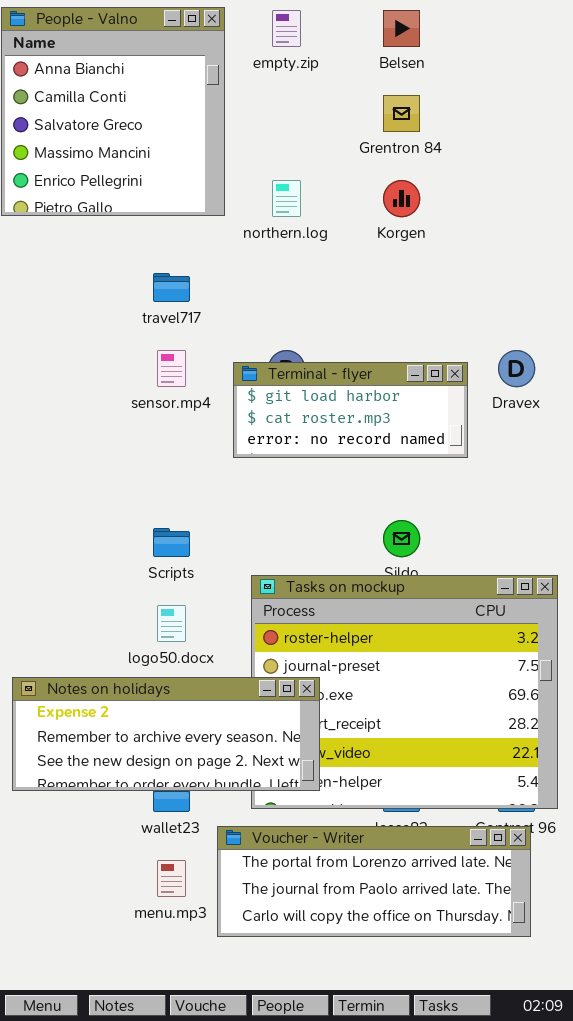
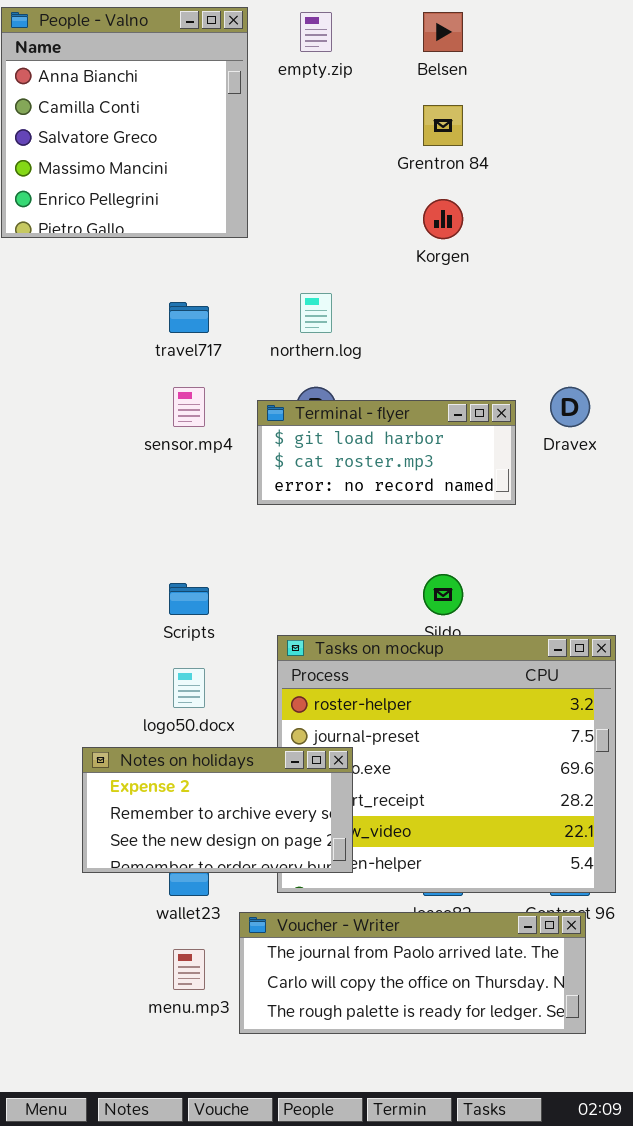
northern.log: [272,180,301,217] -> [300,293,332,333], moved
Notes on holidays: [12,677,320,791] -> [82,747,353,873], resized
Voucher - Writer: [217,826,531,937] -> [239,912,586,1034], scrolled down 1 row

